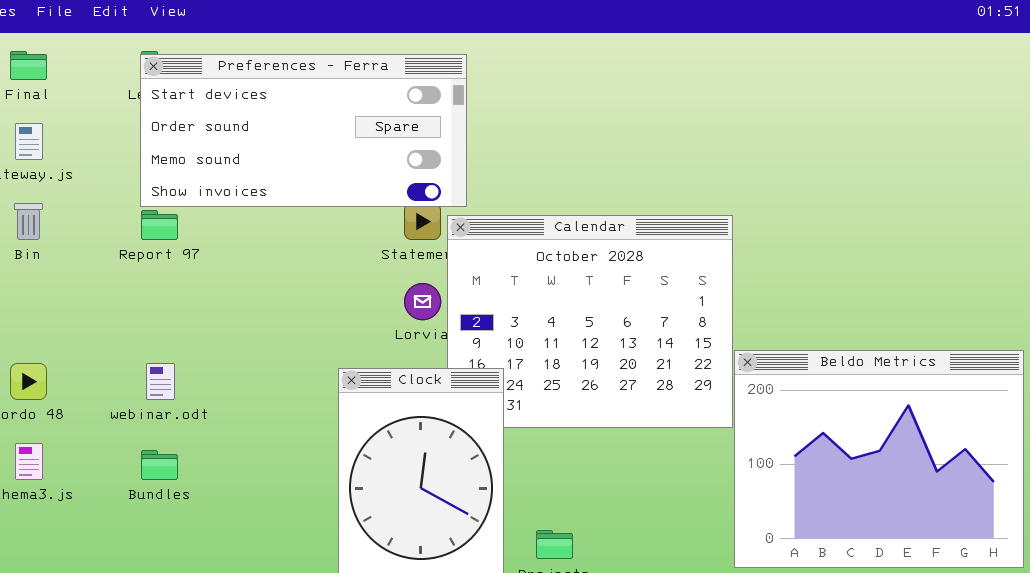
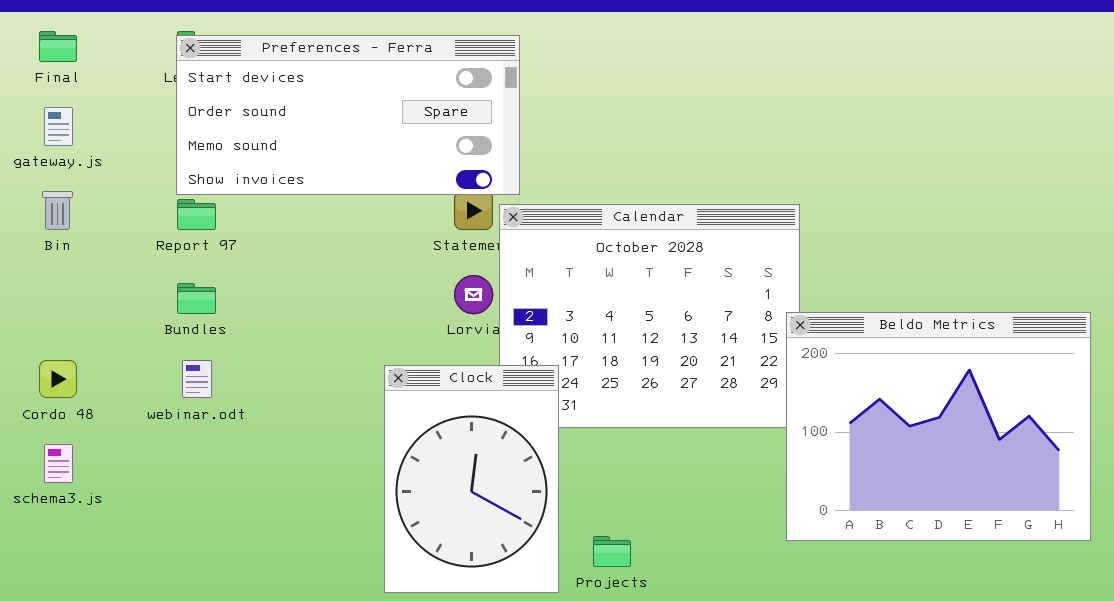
Beldo Metrics: [734,350,1024,568] -> [786,312,1091,541], moved
Bundles: [141,450,178,480] -> [177,283,216,314], moved

